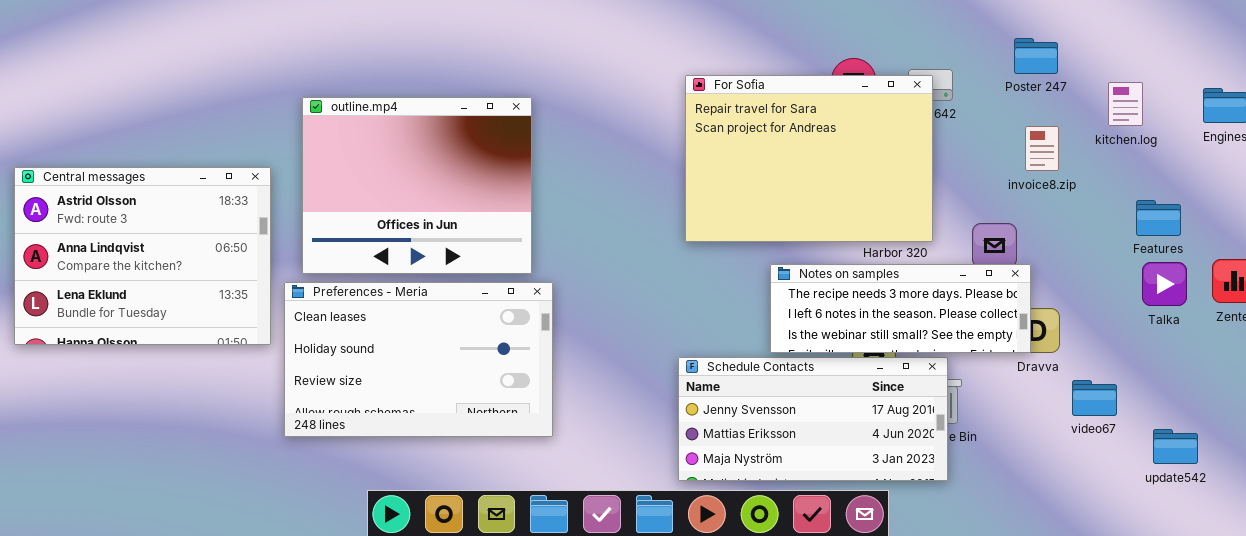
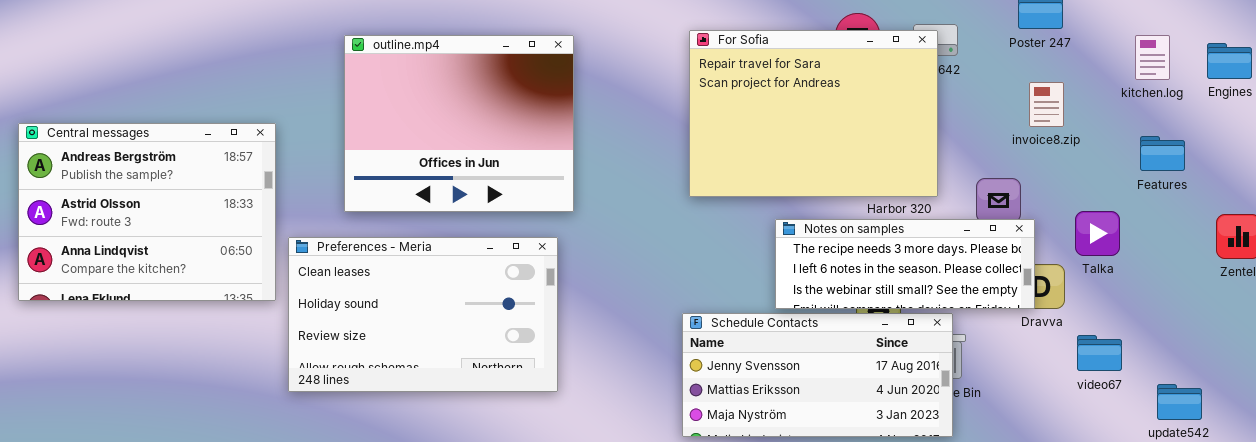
kitchen.log: [1108,82,1143,126] -> [1135,35,1170,80], moved
outline.mp4: [302,97,532,274] -> [344,35,574,212], moved
Central messages: [14,167,271,345] -> [18,123,276,301], scrolled up 1 row
Features: [1136,200,1181,236] -> [1140,136,1185,171], moved
Talka: [1142,262,1187,306] -> [1075,211,1120,256], moved

